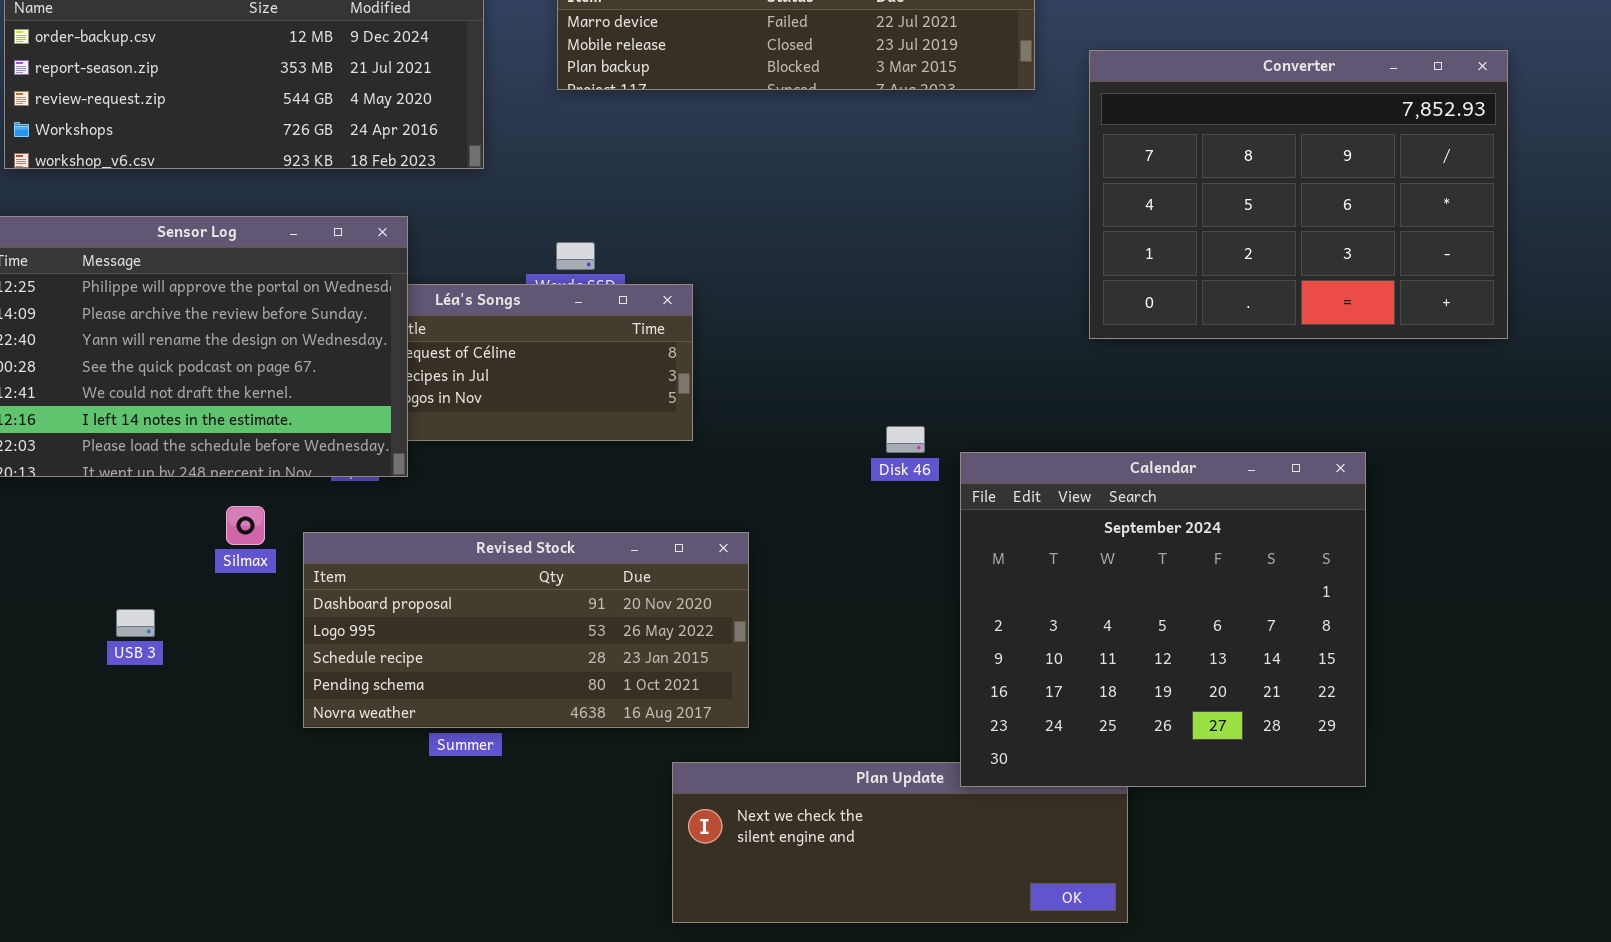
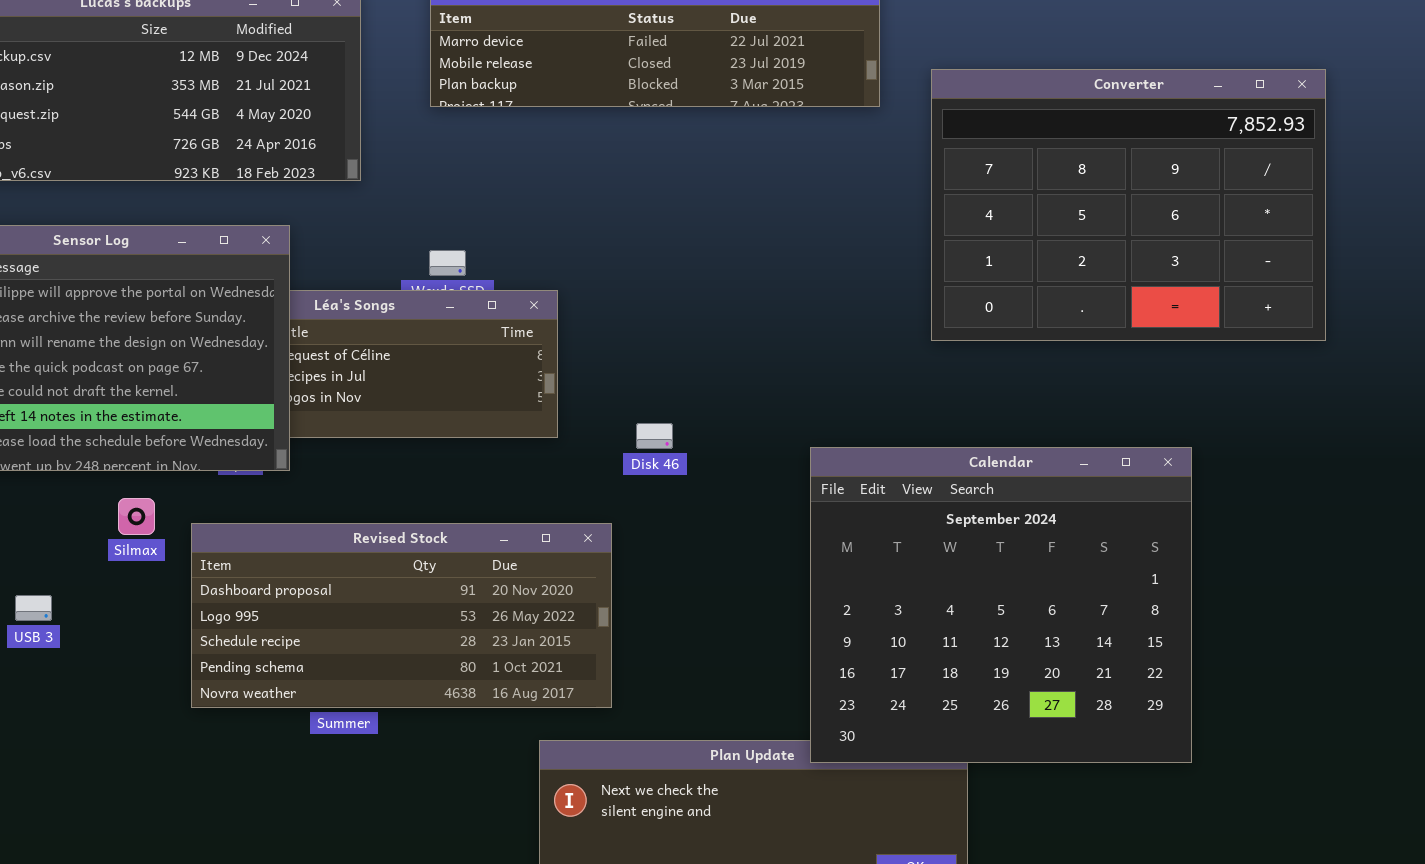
Disk 46: [886,426,925,453] -> [636,423,673,449], moved

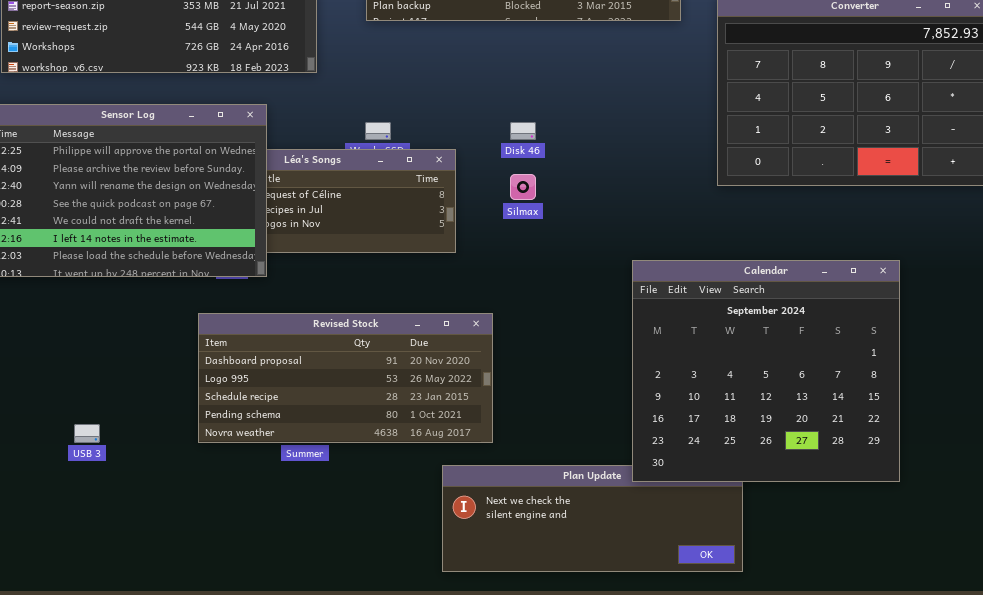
Disk 46: [636,423,673,449] -> [510,122,536,140], moved
Silmax: [118,498,155,535] -> [510,174,536,200], moved
USB 3: [15,595,52,621] -> [74,424,100,443], moved

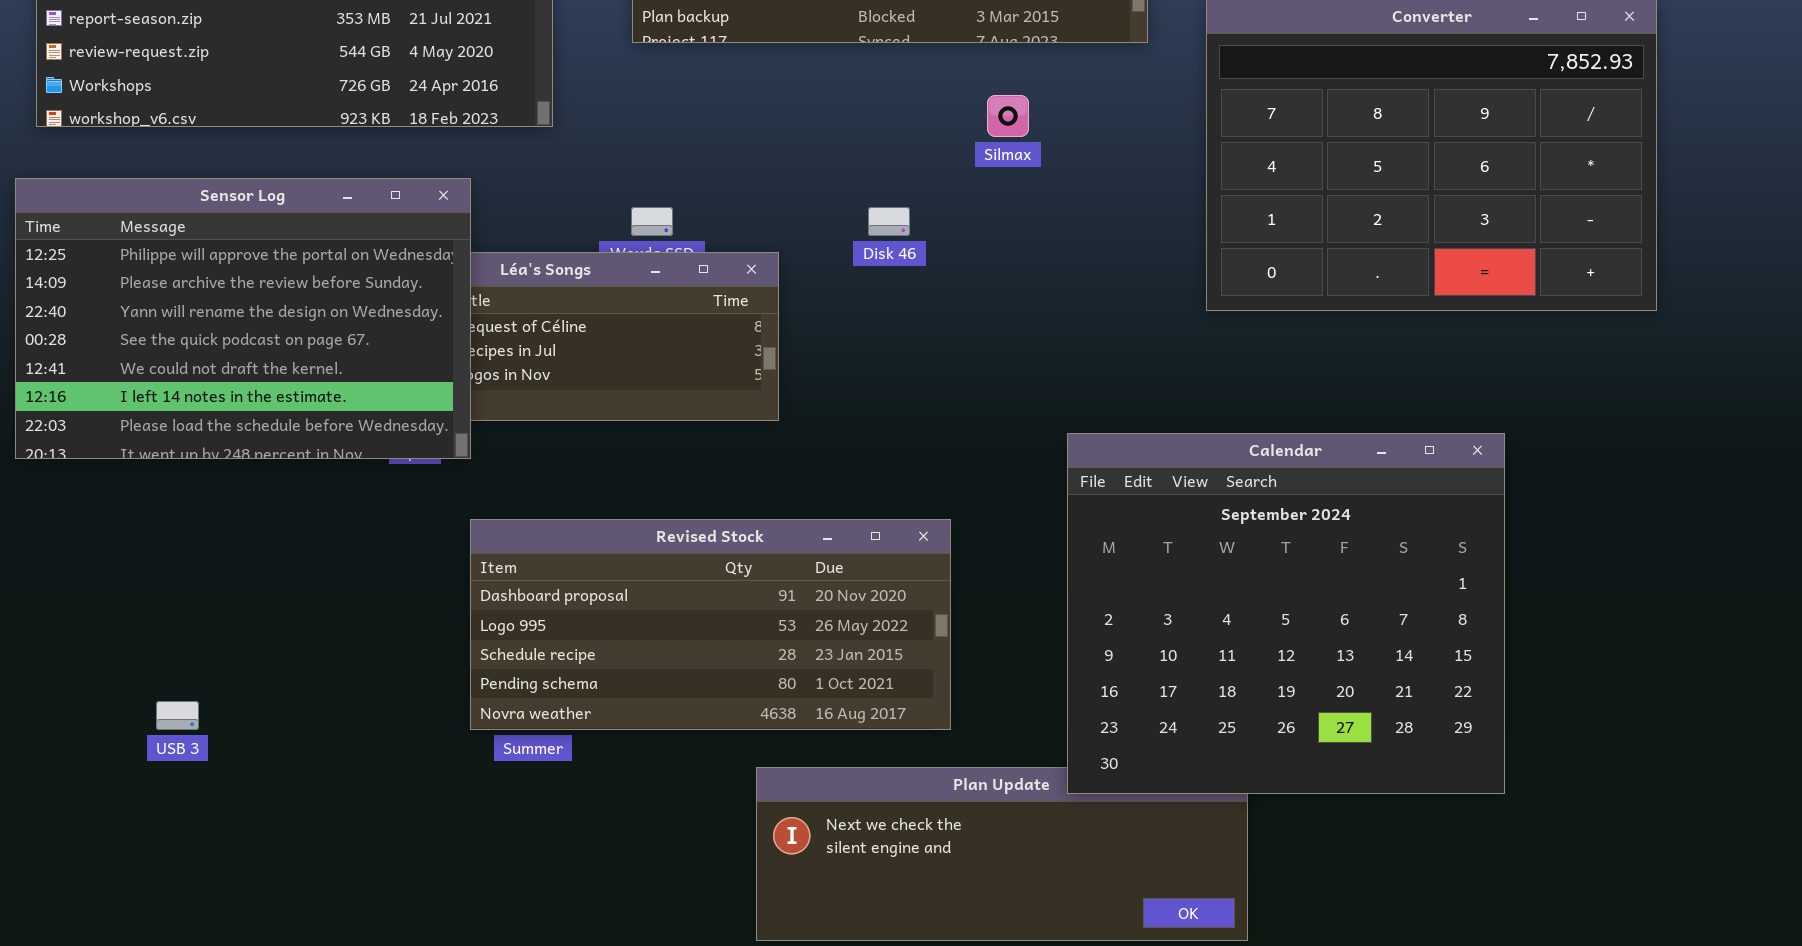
Silmax: [510,174,536,200] -> [987,95,1029,137], moved
Revised Stock: [198,313,493,443] -> [470,519,951,730], moved

